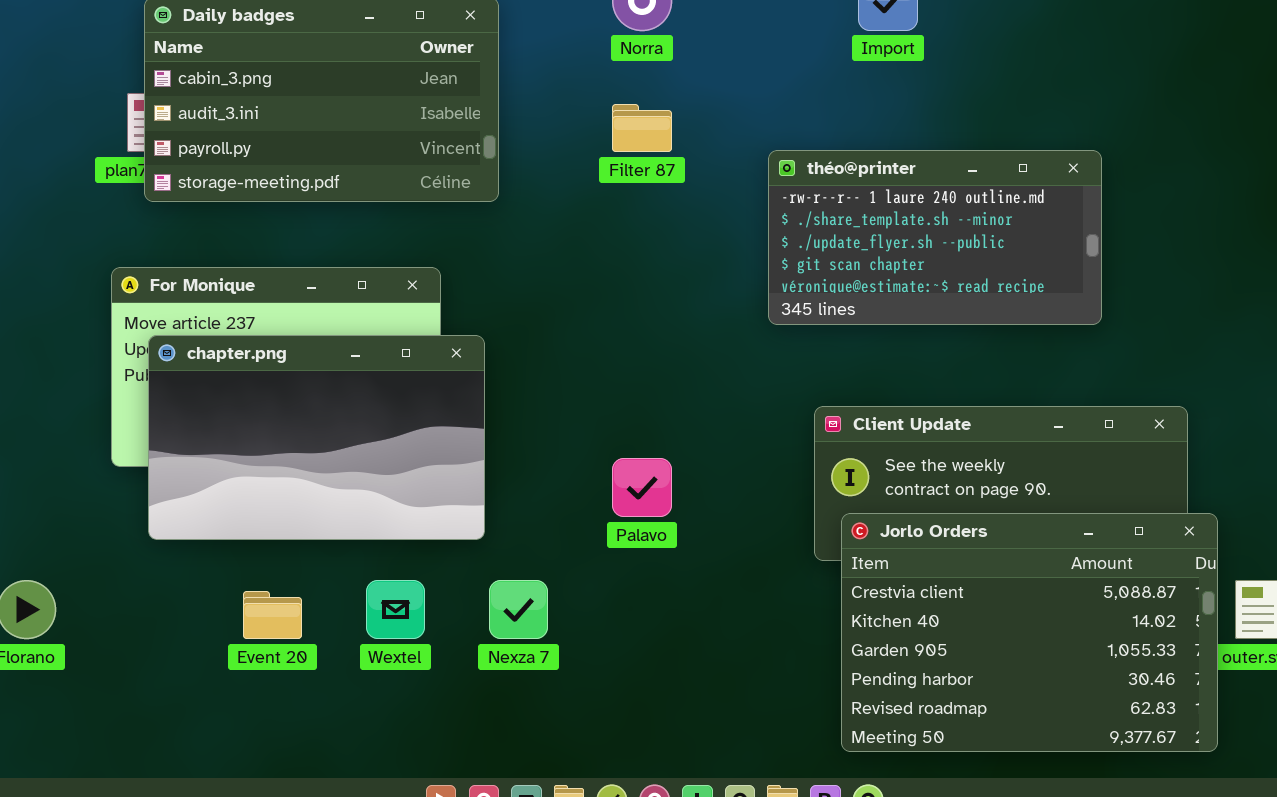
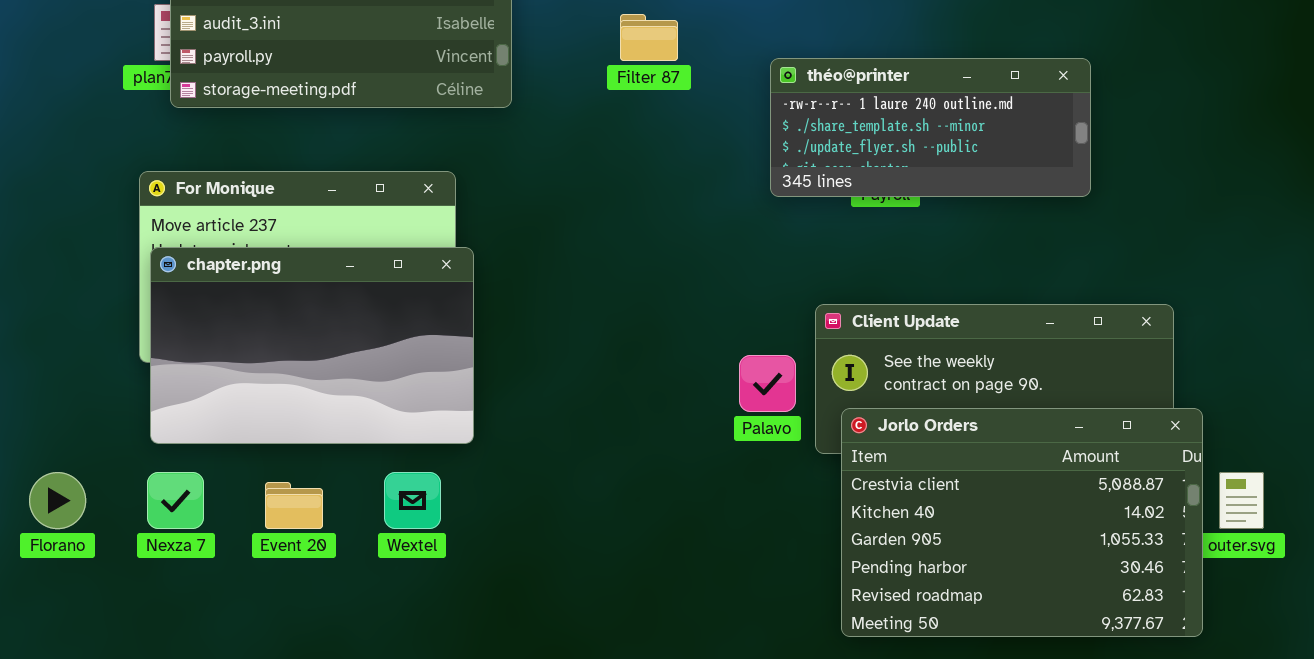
théo@printer: [768,150,1102,325] -> [770,58,1091,197], resized
chapter.png: [148,335,485,540] -> [150,247,474,444], moved
Palavo: [612,458,672,517] -> [739,355,796,412], moved
Nexza 7: [489,580,548,639] -> [147,472,204,529], moved

